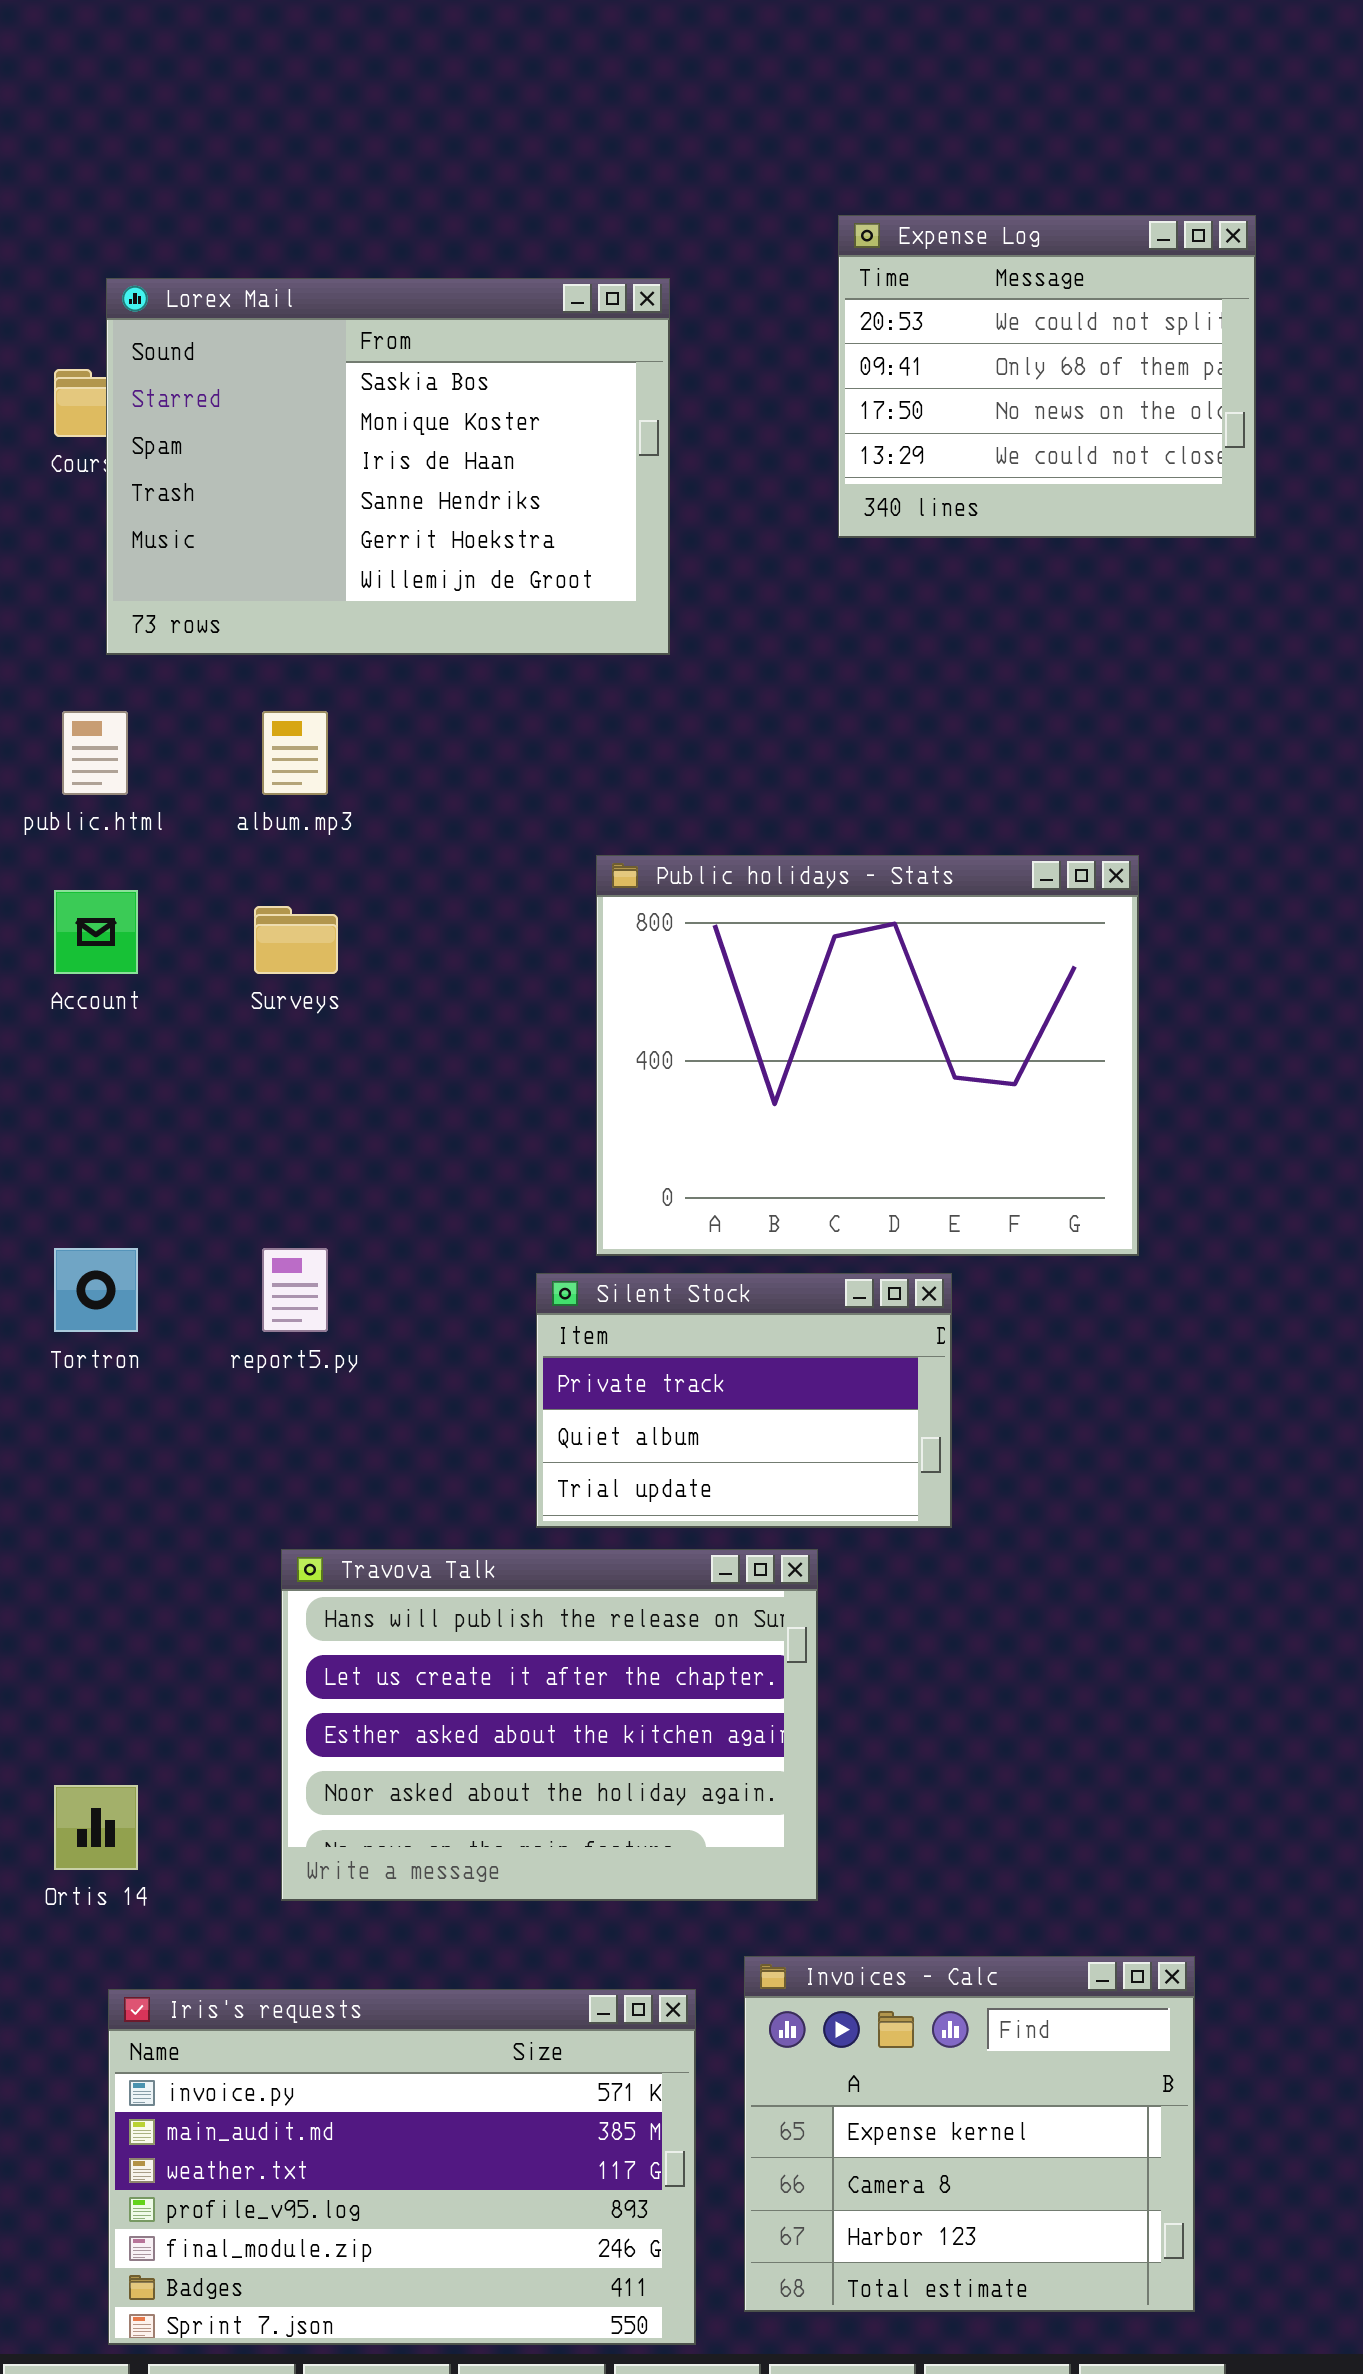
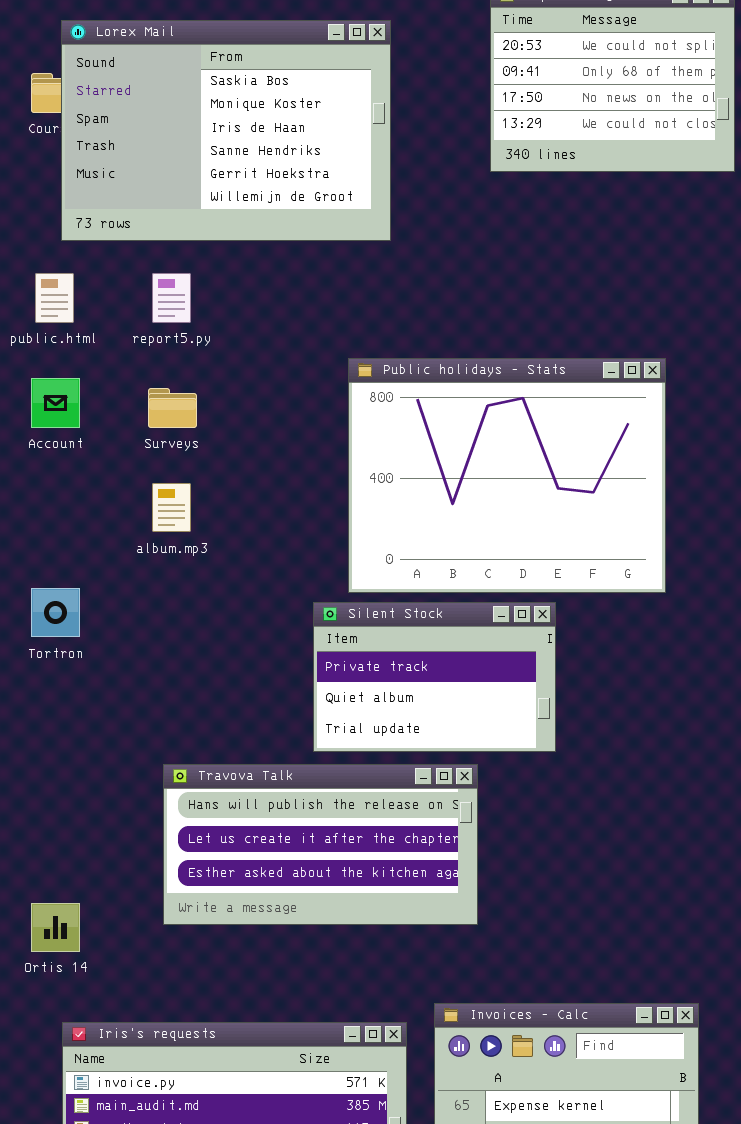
album.mp3: [262,711,328,795] -> [152,483,191,532], moved
report5.py: [262,1248,328,1332] -> [152,273,191,323], moved
Travova Talk: [281,1549,818,1901] -> [163,764,478,925], resized

